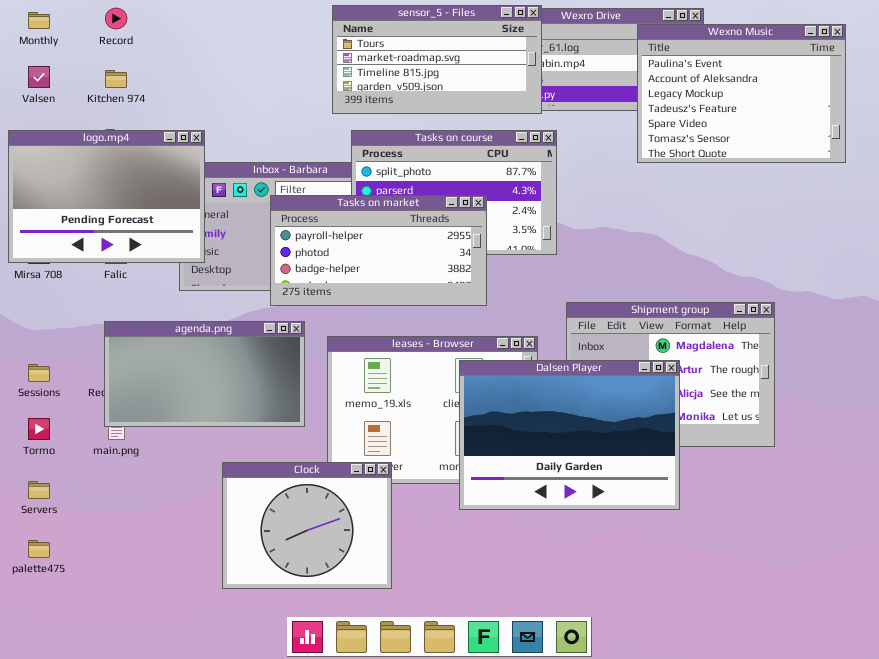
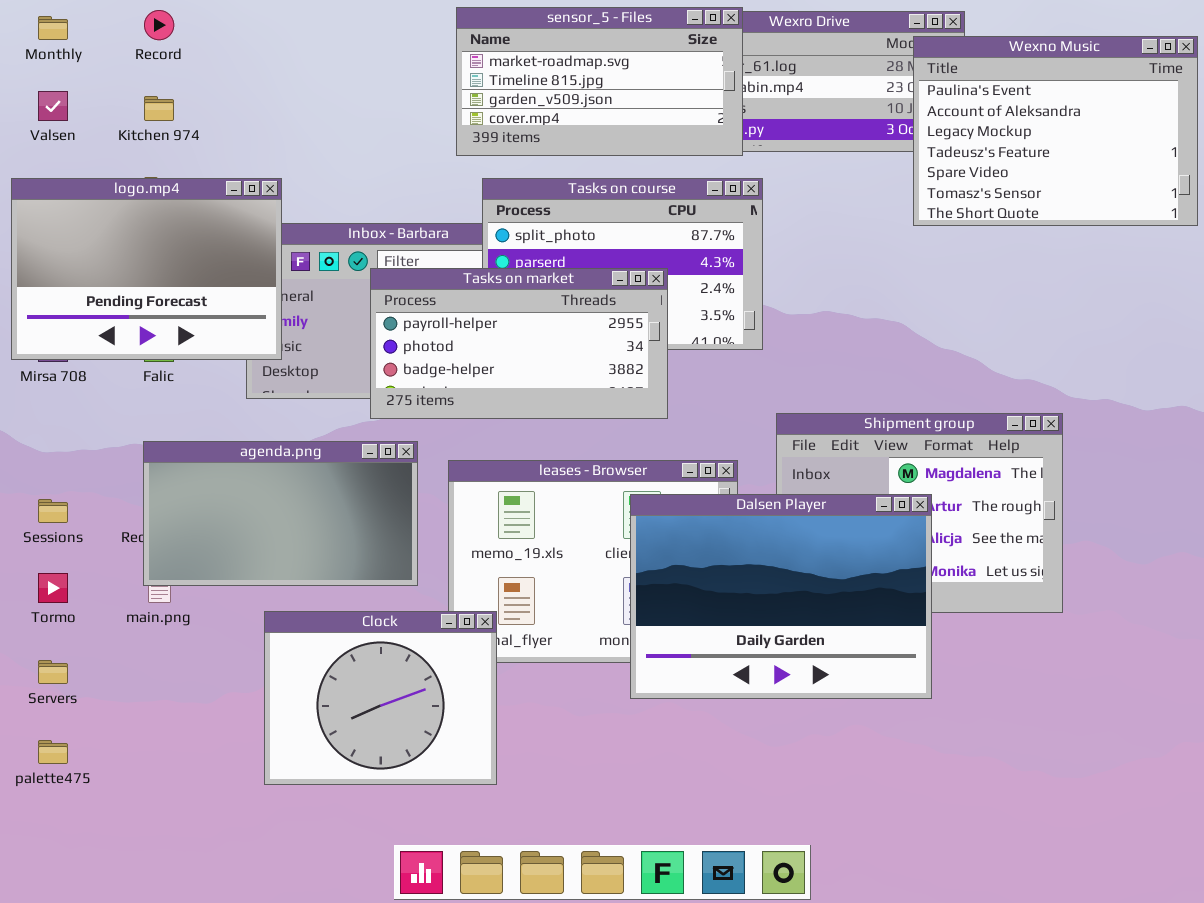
sensor_5 - Files: [332,5,542,114] -> [456,7,743,156], scrolled down 1 row
Wexno Music: [637,24,846,163] -> [913,36,1198,226], moved
Clock: [222,462,392,589] -> [264,611,497,785], moved

